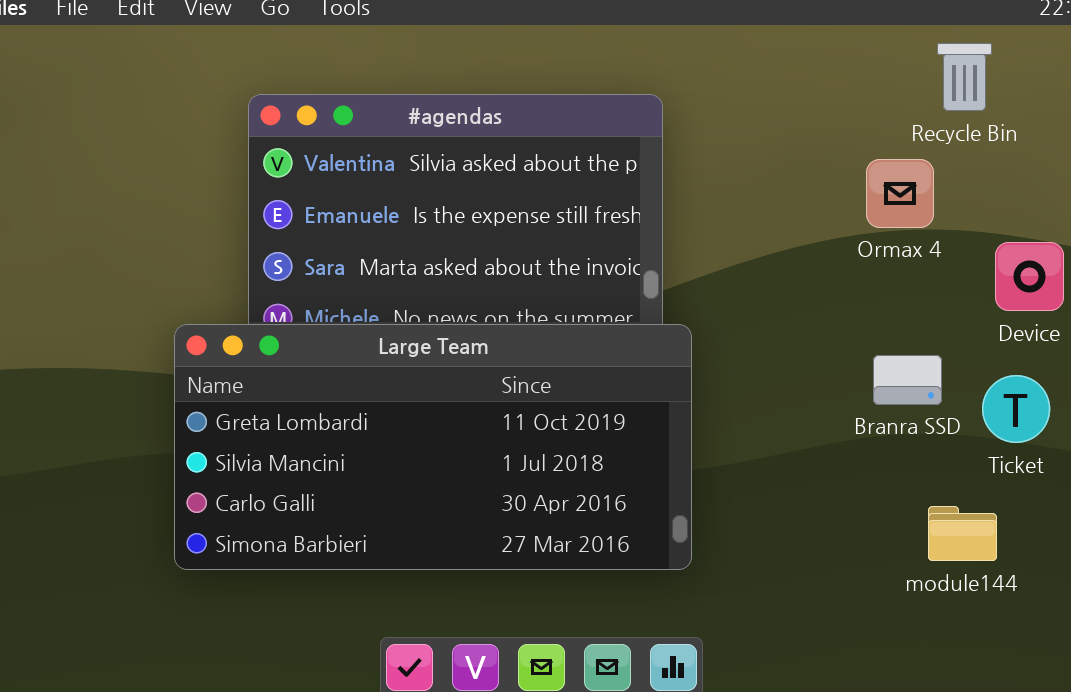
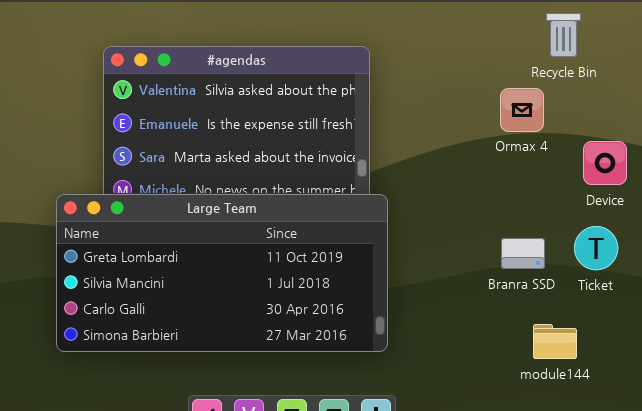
Branra SSD: [873,355,942,405] -> [501,238,545,269], moved
module144: [928,506,997,561] -> [533,324,577,359], moved

